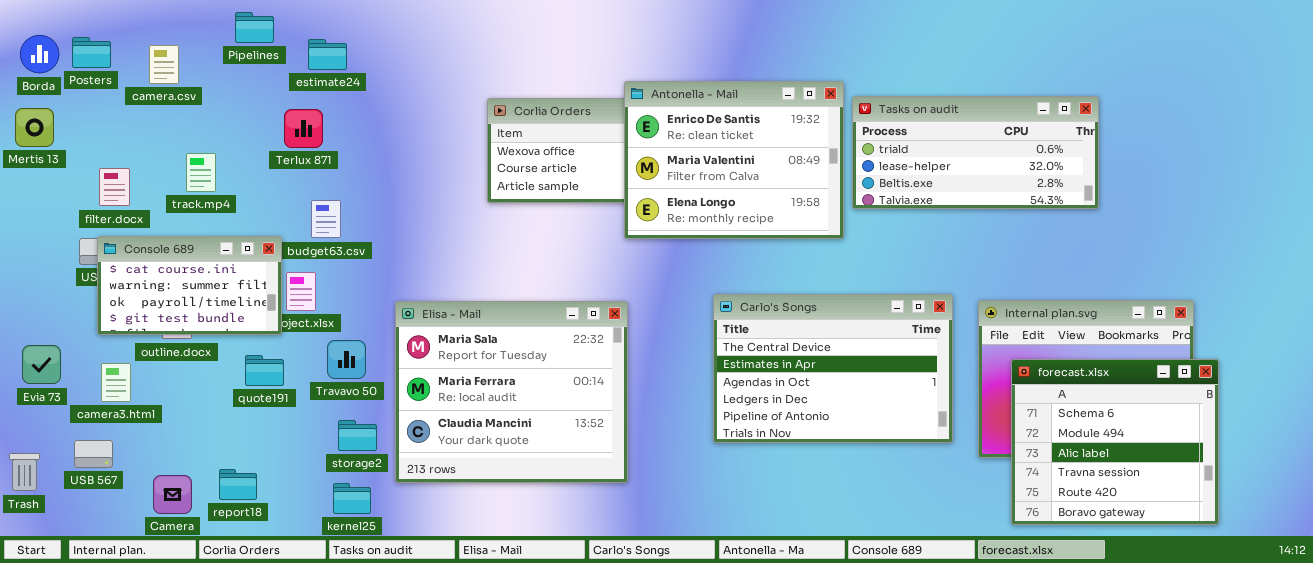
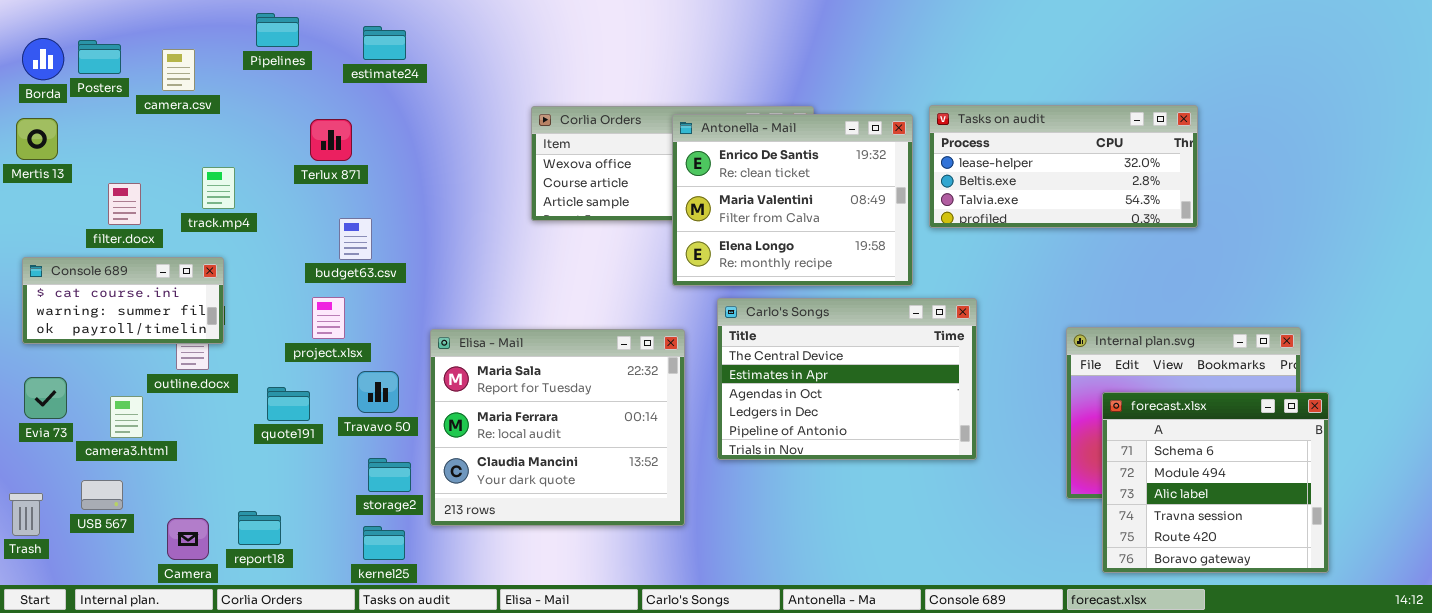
estimate24: [308,39,347,70] -> [363,26,406,60], moved
Antonella - Mail: [624,81,844,239] -> [672,114,913,286], moved
Tasks on audit: [852,96,1099,209] -> [929,105,1198,228], scrolled down 1 row
Console 689: [97,236,282,335] -> [22,257,224,344], moved, resized
Carlo's Songs: [713,294,953,443] -> [717,298,977,460], moved

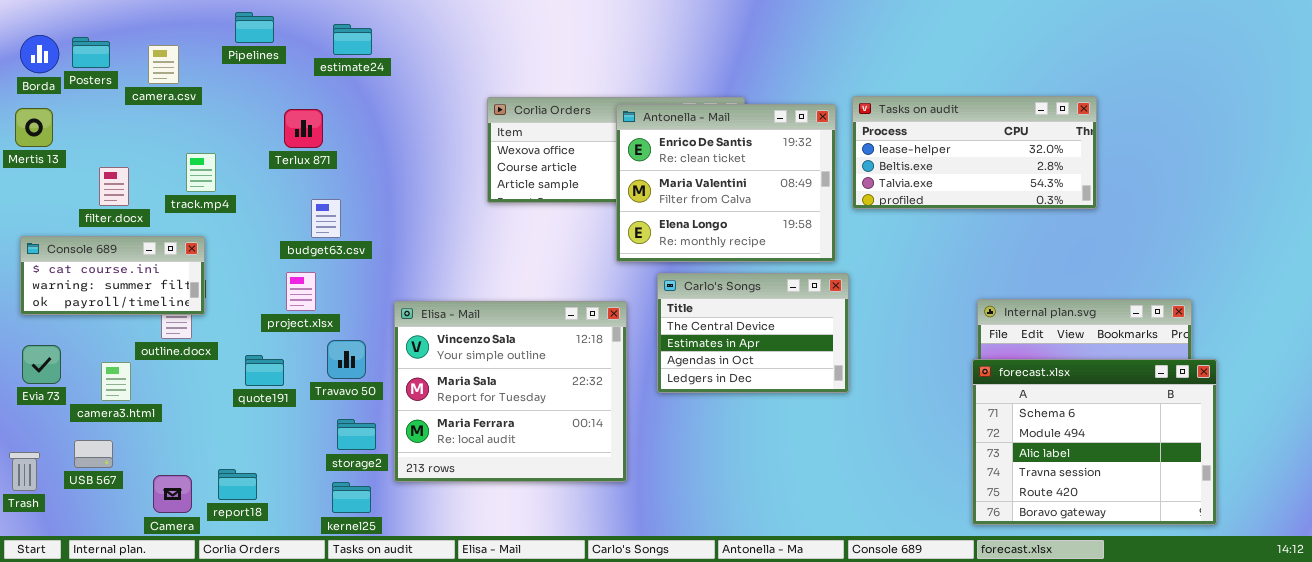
Carlo's Songs: [717,298,977,460] -> [657,273,849,393], resized
Elisa - Mail: [430,329,685,526] -> [394,301,627,482], scrolled up 1 row
forecast.xlsx: [1102,392,1329,573] -> [972,359,1217,525], resized

